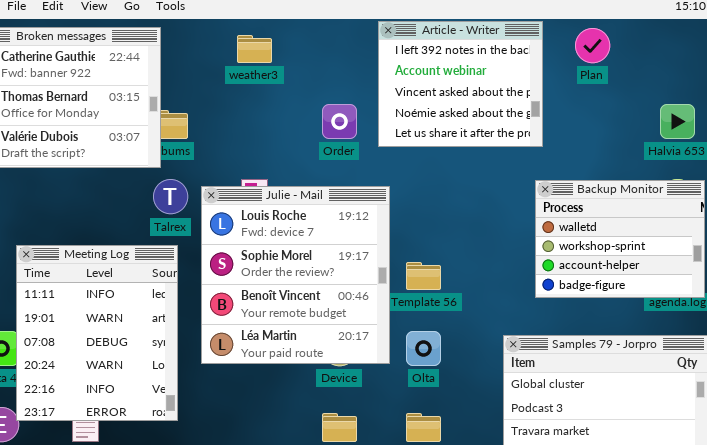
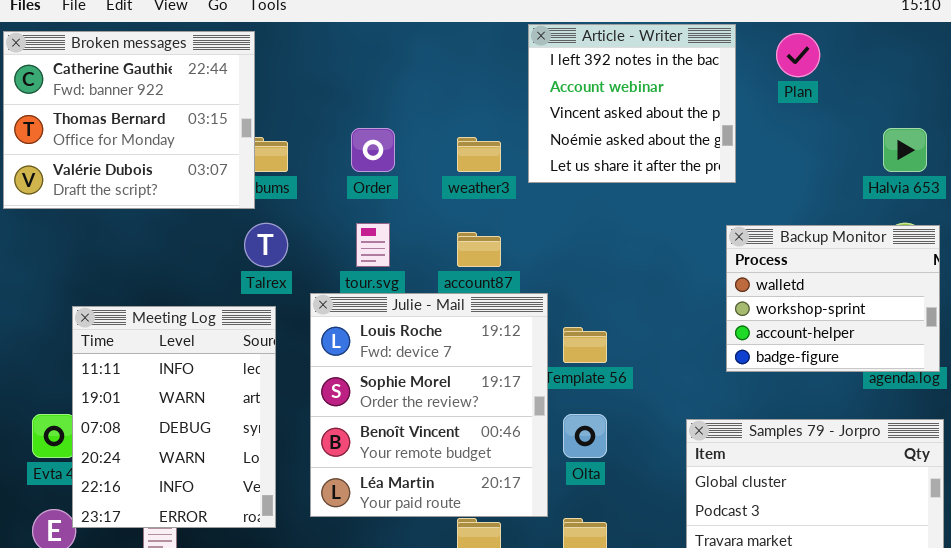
weather3: [237,35,272,63] -> [457,137,501,172], moved
Order: [322,104,357,139] -> [351,128,395,172], moved
Julie - Mail: [201,186,390,364] -> [310,293,548,517], moved

